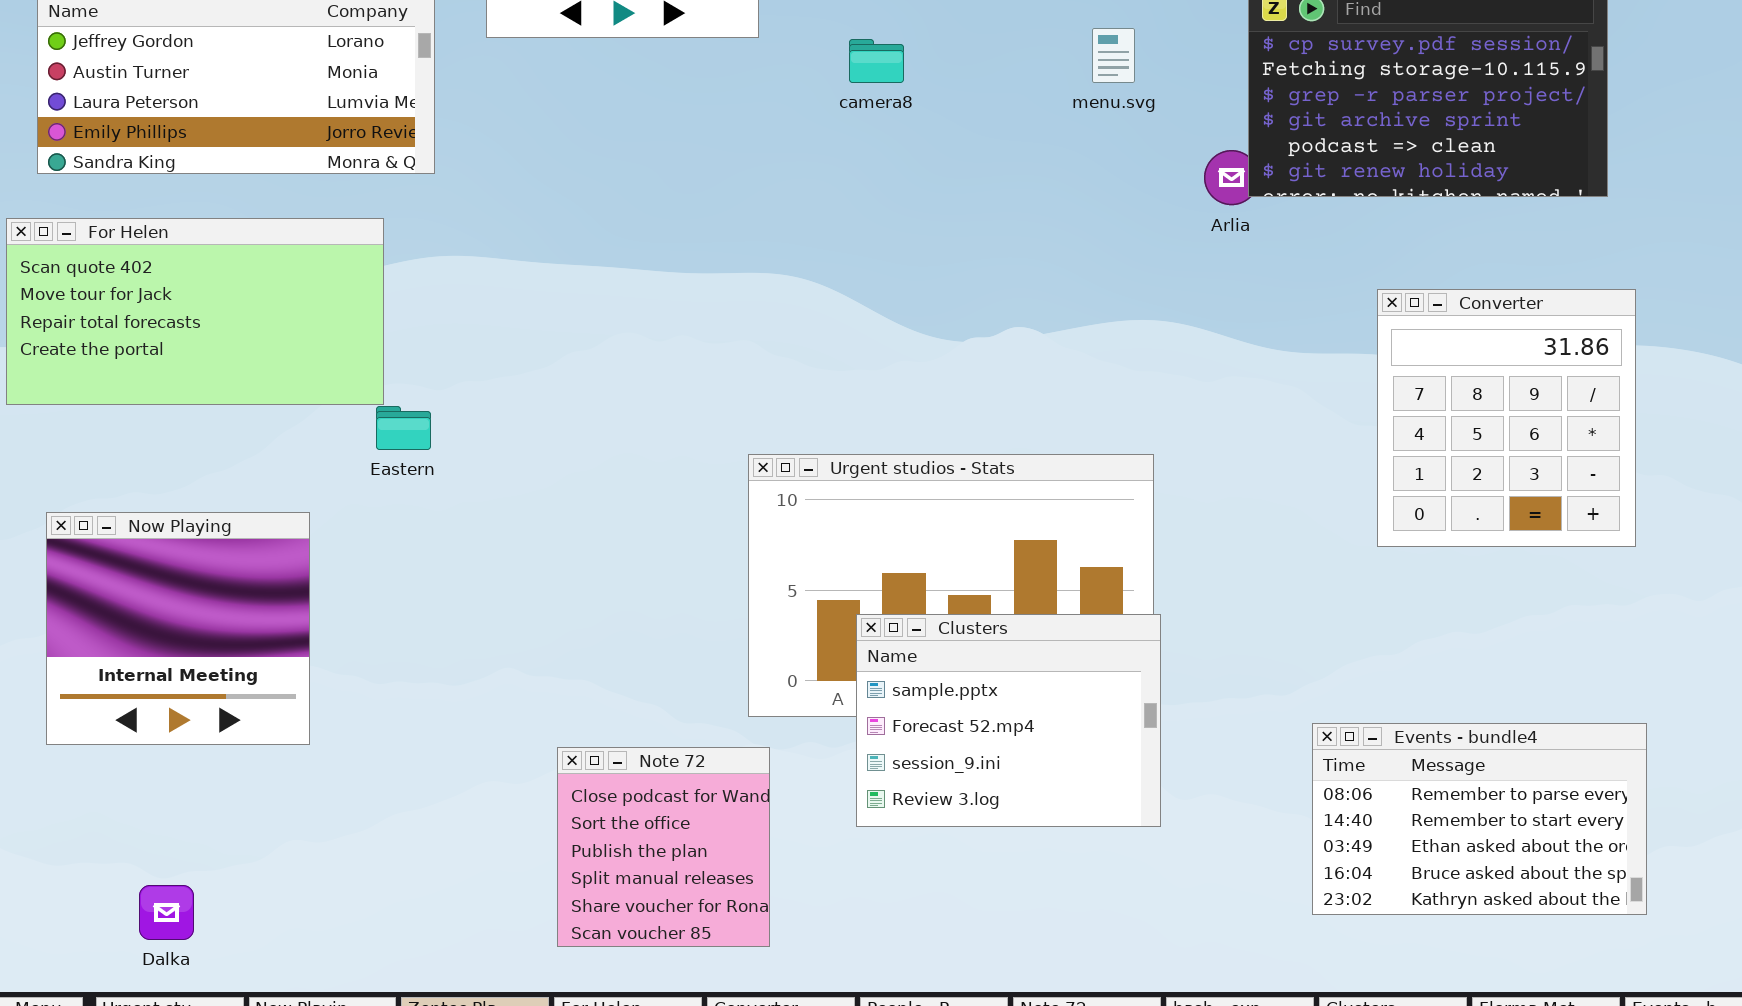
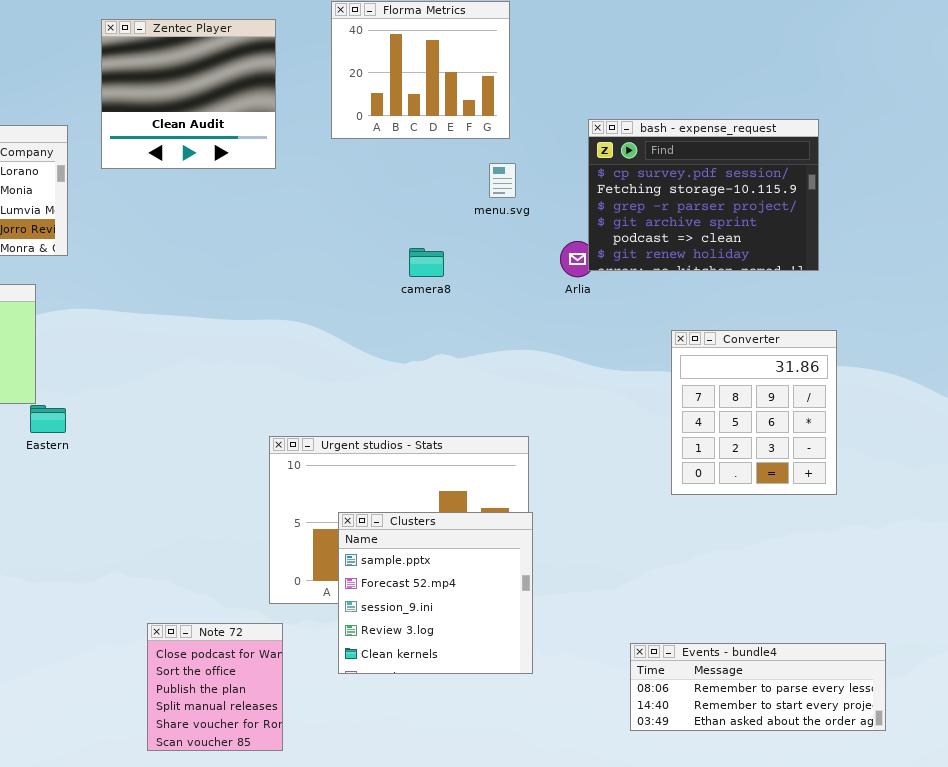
camera8: [849,39,904,83] -> [409,248,444,277], moved
Clusters: [856,614,1161,827] -> [338,512,533,674], resized
Events - bundle4: [1312,723,1647,915] -> [630,643,886,731], resized

